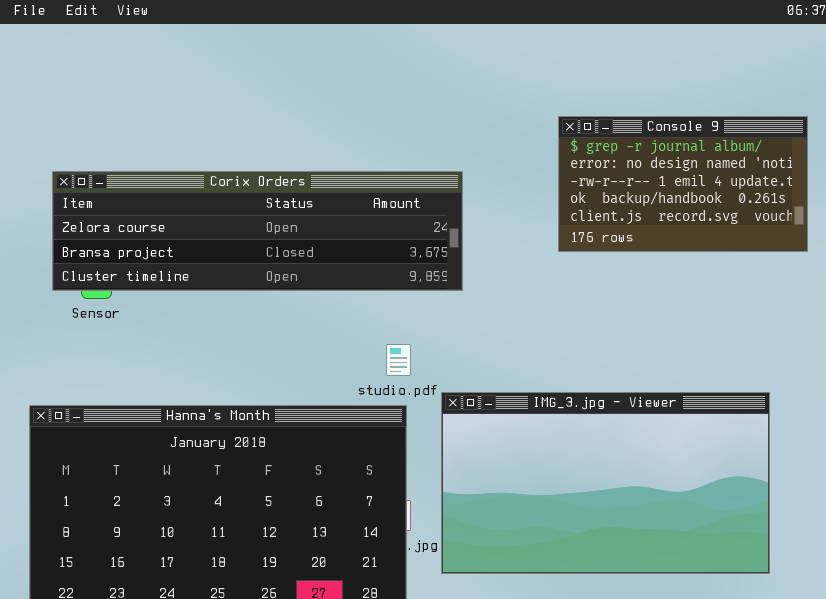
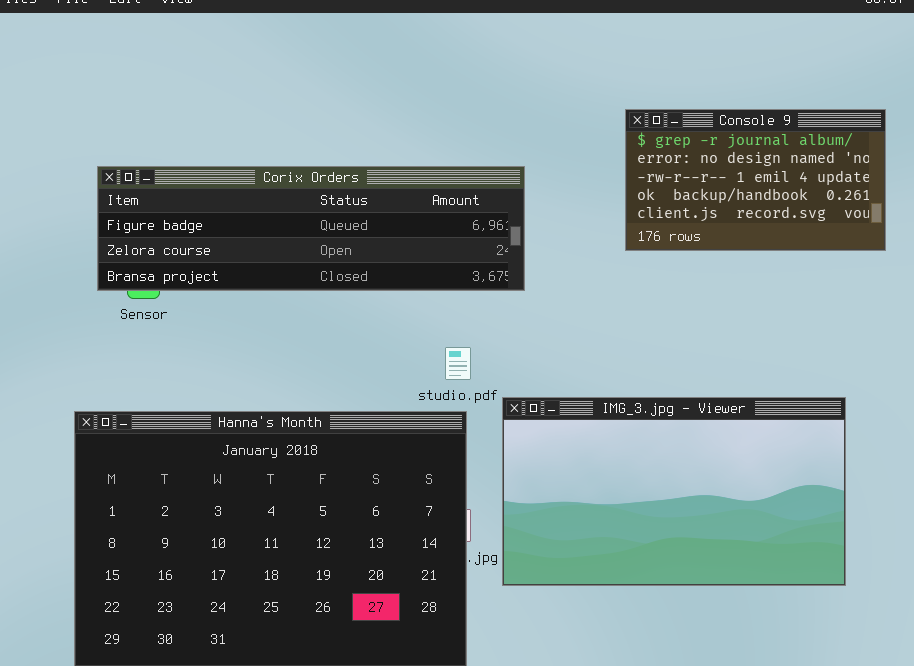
Corix Orders: [52,171,463,291] -> [97,166,525,291], scrolled up 1 row

